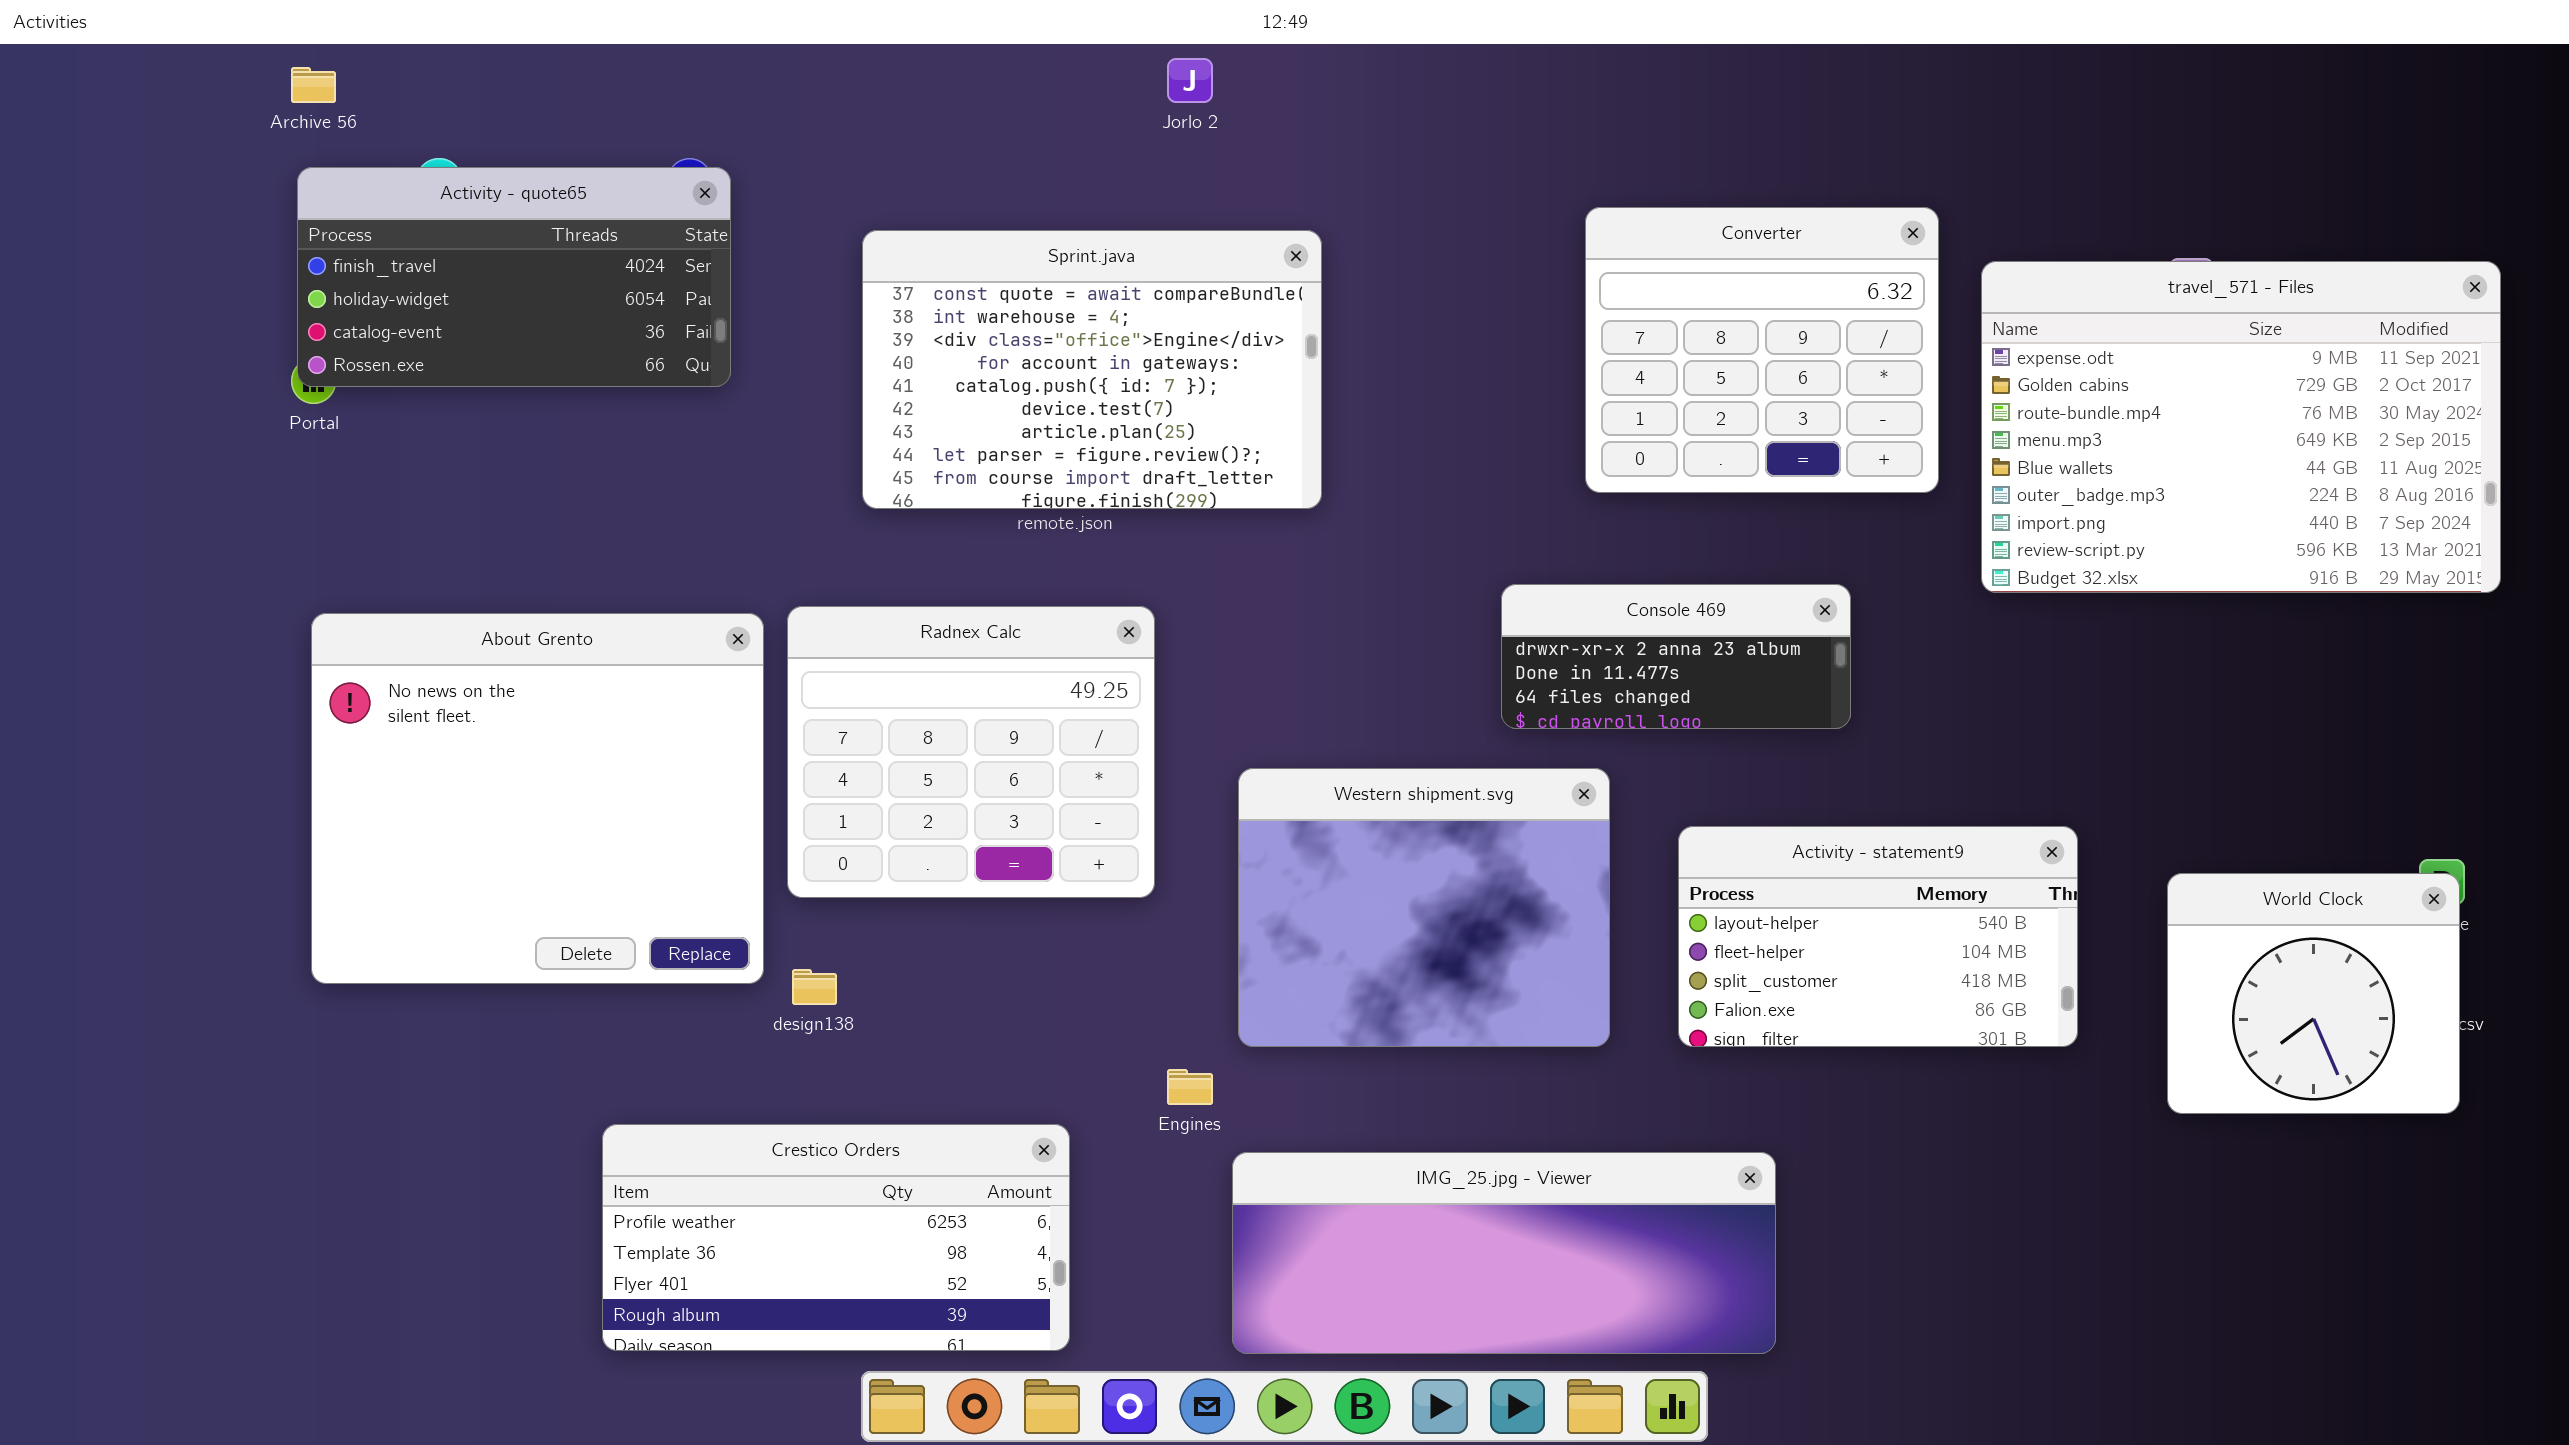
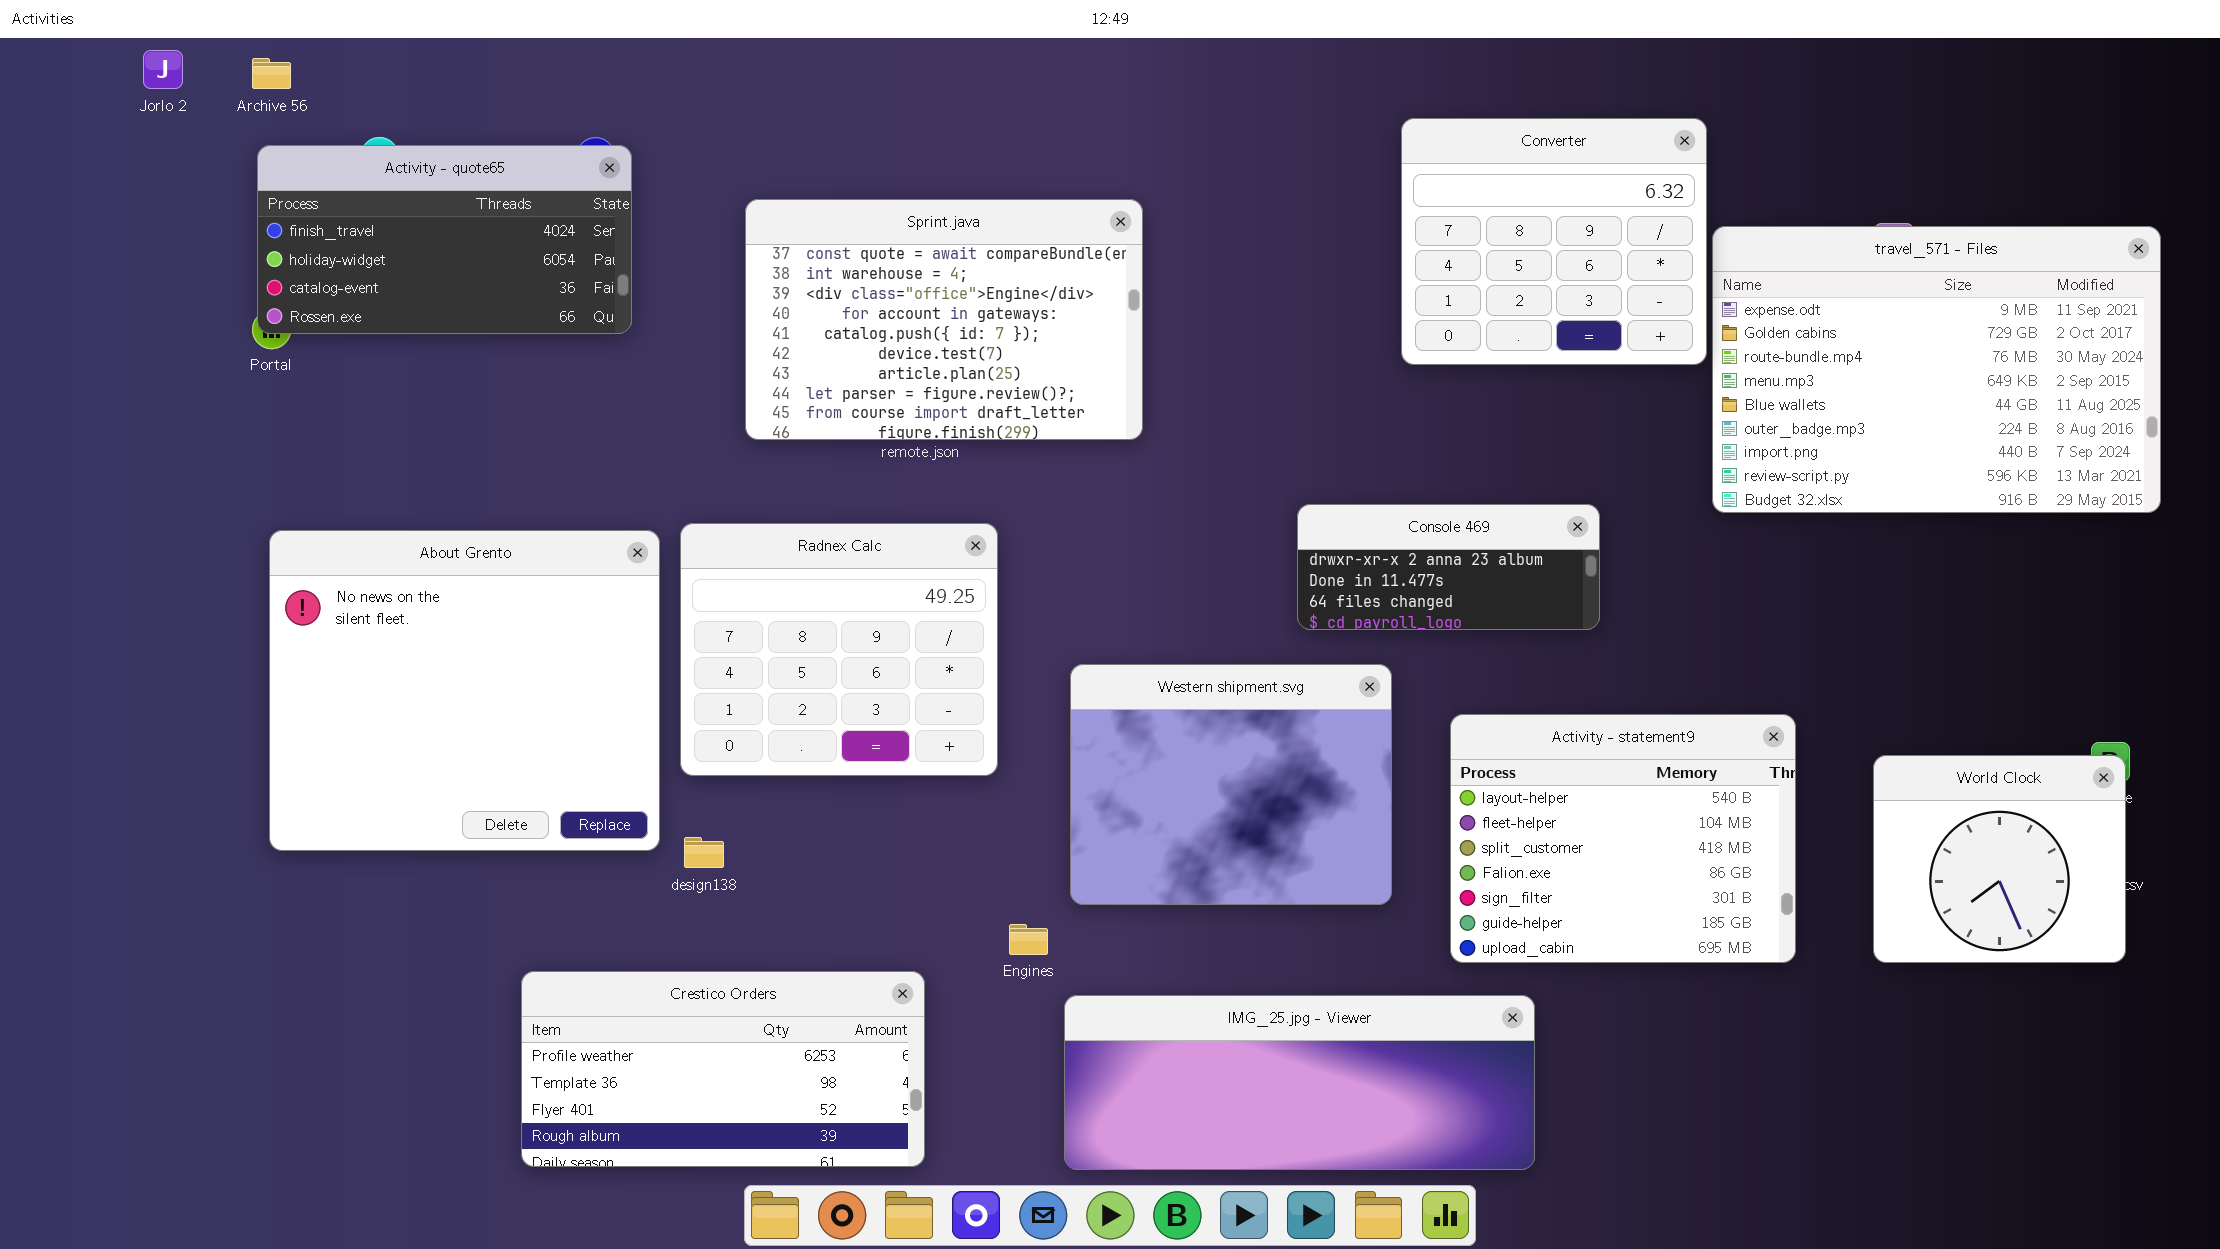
Jorlo 2: [1167,58,1213,103] -> [143,50,183,89], moved
Converter: [1585,207,1939,493] -> [1401,118,1707,365], moved
Activity - statement9: [1678,826,2078,1047] -> [1450,714,1796,963], resized

